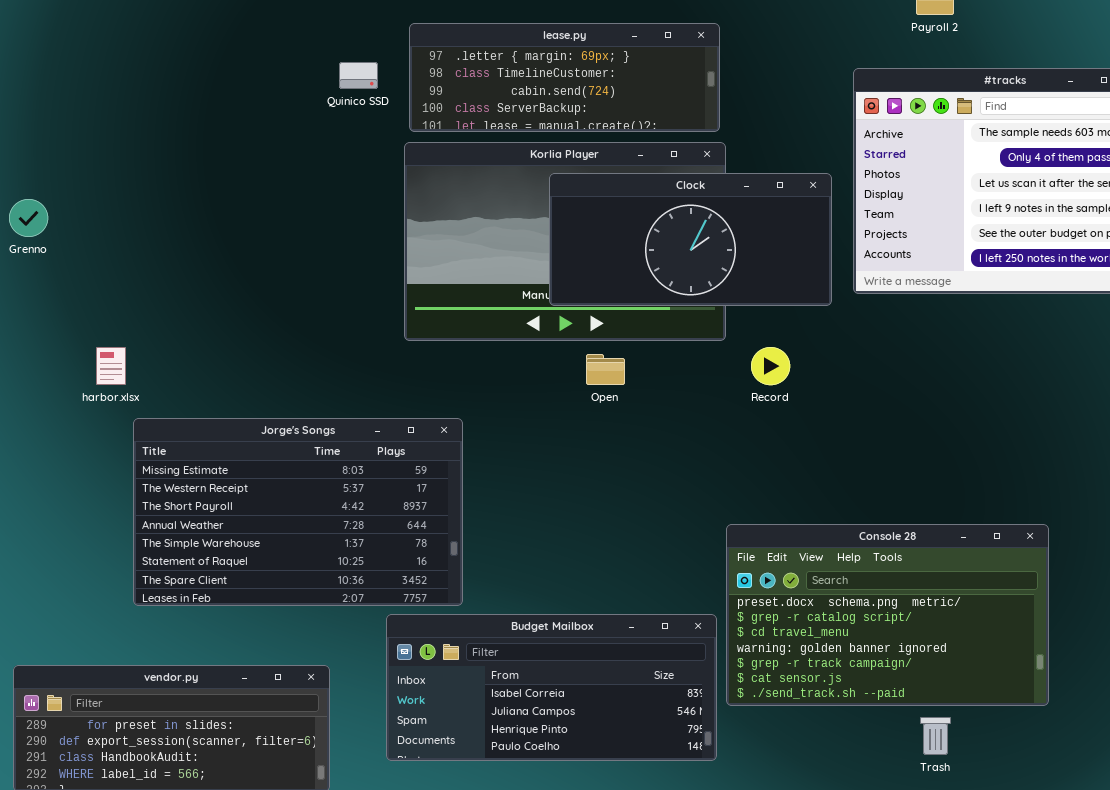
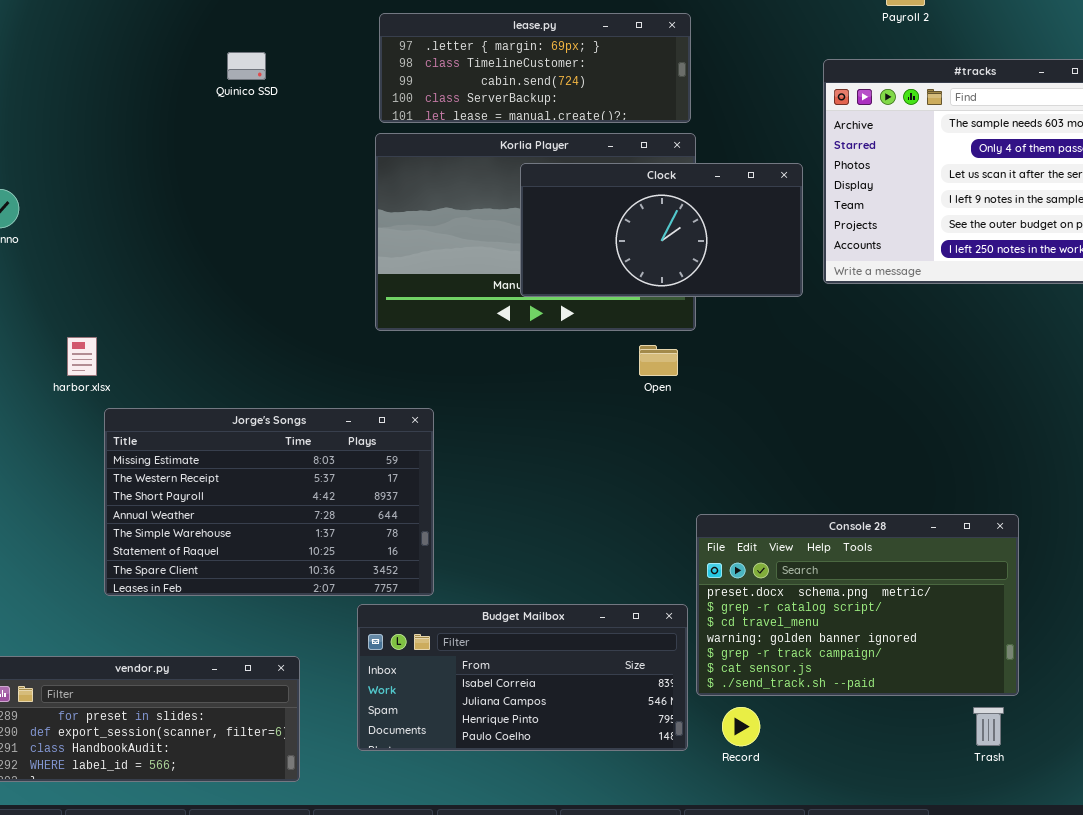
Quinico SSD: [339,62,378,89] -> [227,52,266,80], moved
Record: [751,347,790,385] -> [722,707,760,746], moved
Open: [586,354,625,385] -> [639,345,678,376], moved
Trash: [920,717,951,755] -> [973,707,1004,746], moved

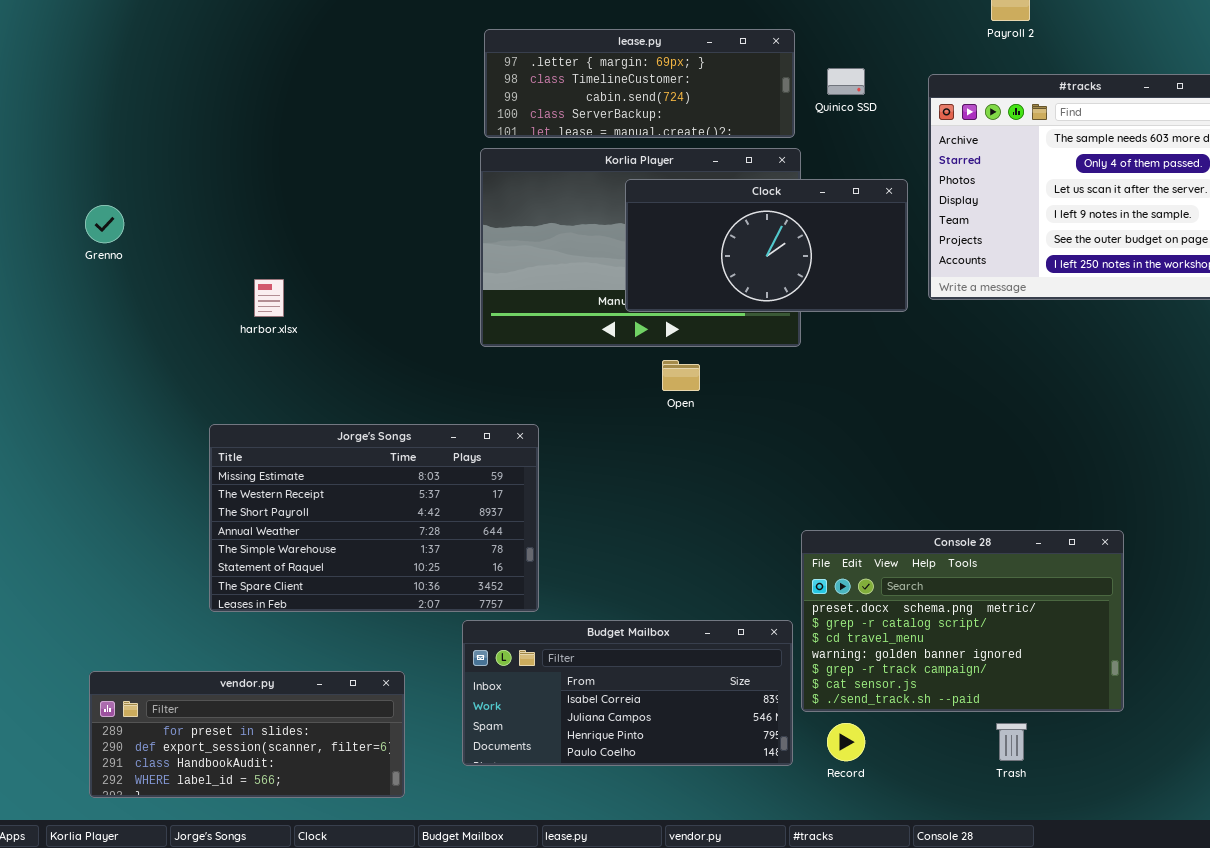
Quinico SSD: [227,52,266,80] -> [827,68,865,95], moved
harbor.xlsx: [67,337,97,376] -> [254,279,284,317], moved
Open: [639,345,678,376] -> [662,360,700,391], moved
Trash: [973,707,1004,746] -> [996,723,1027,761], moved

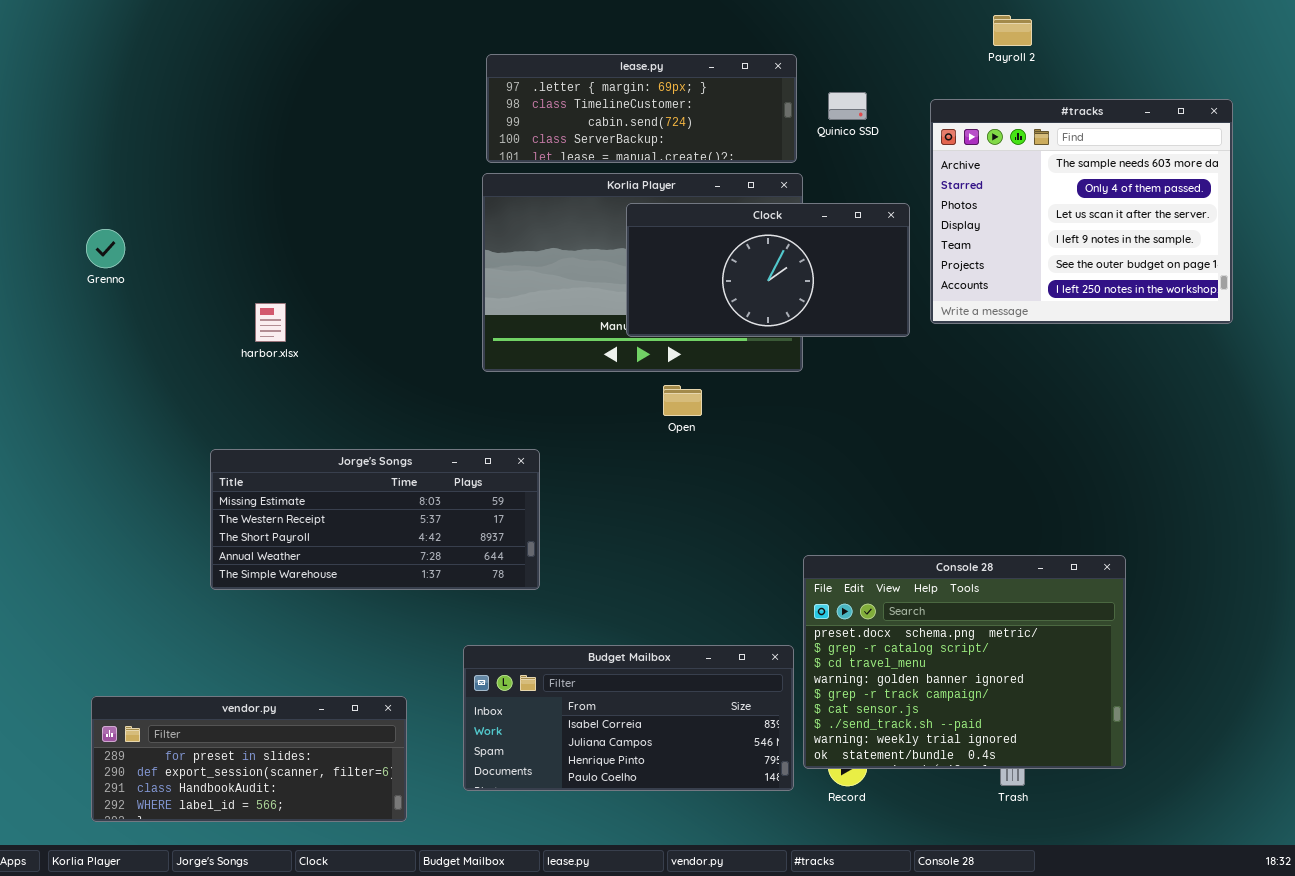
Jorge's Songs: [209,424,539,612] -> [210,449,540,590], resized
Console 28: [801,530,1124,712] -> [803,555,1126,769], resized

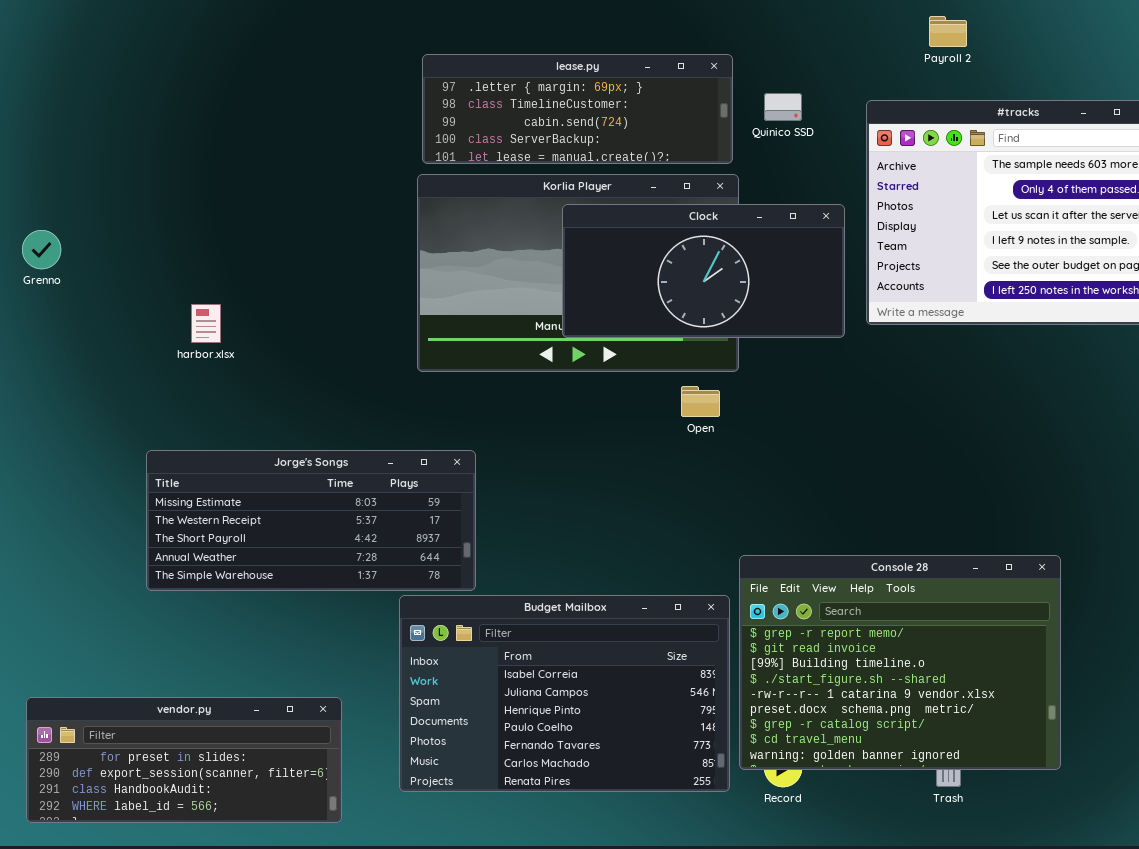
Open: [663,385,702,416] -> [681,386,720,417], moved
Console 28: [803,555,1126,769] -> [739,555,1061,770], scrolled up 5 rows
Budget Mailbox: [463,645,794,791] -> [399,595,730,792], resized

